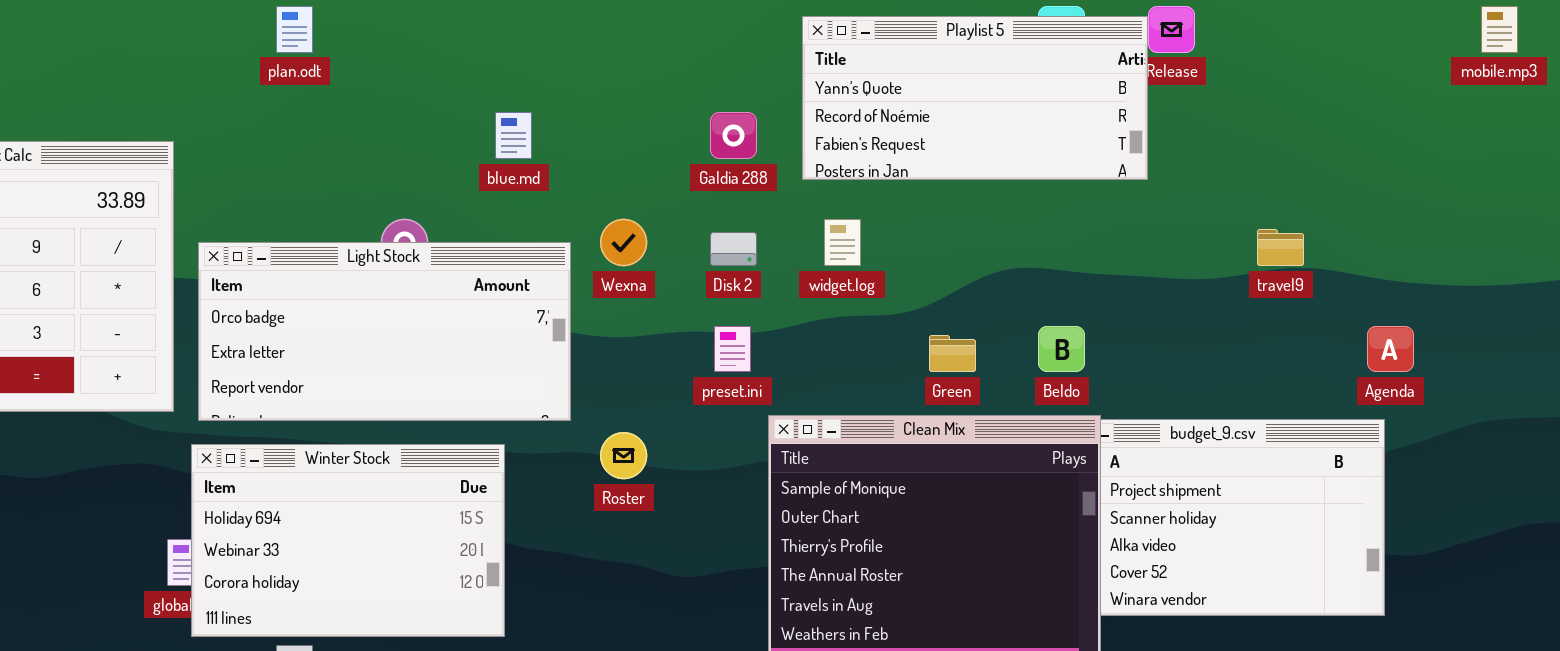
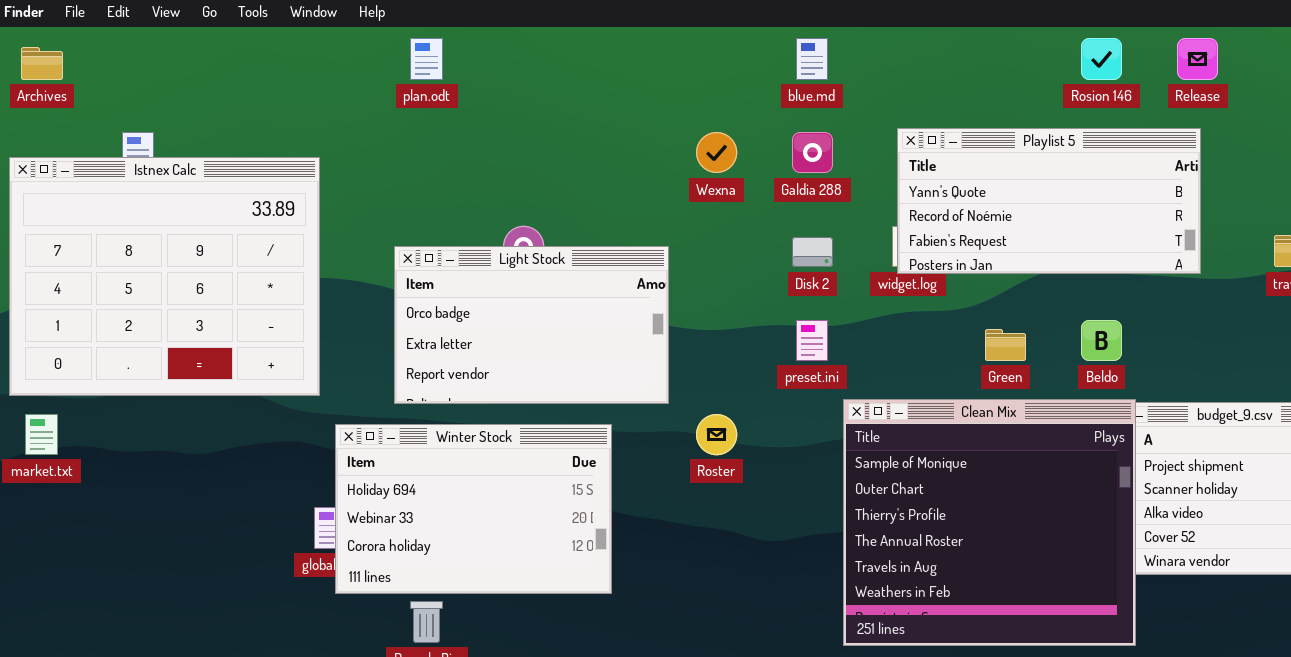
Playlist 5: [802,16,1148,180] -> [897,128,1201,274], moved
blue.md: [495,112,532,159] -> [796,38,828,80], moved
Wexna: [600,219,647,266] -> [696,132,737,173], moved
Light Stock: [198,242,571,421] -> [394,246,669,404], resized

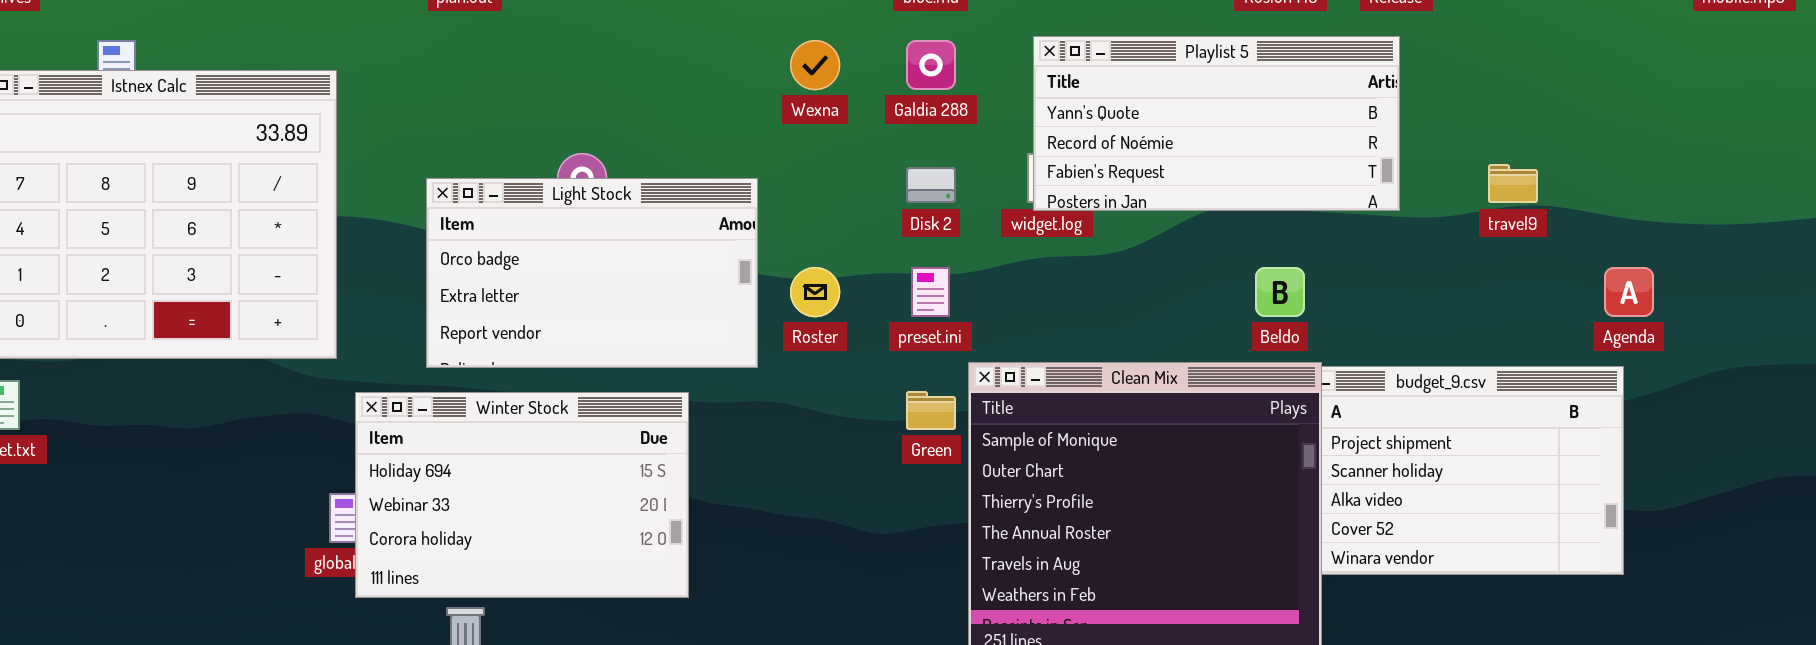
Green: [985,329,1026,361] -> [906,391,956,430], moved
Roster: [696,414,737,455] -> [790,267,840,317], moved

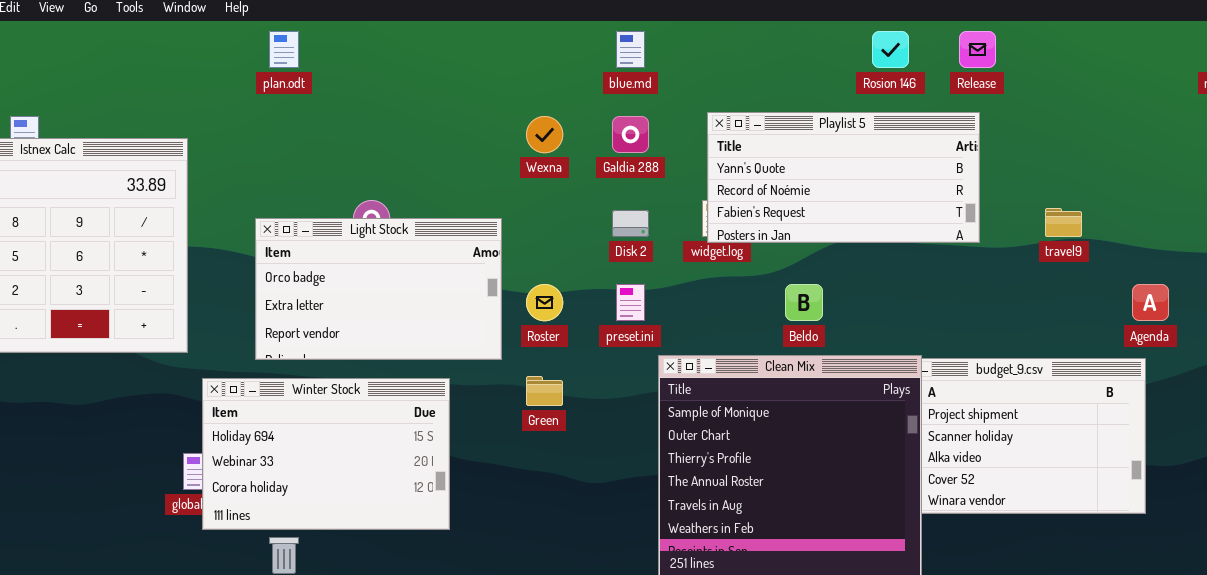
Beldo: [1255,267,1305,317] -> [785,284,823,321], moved
Green: [906,391,956,430] -> [526,376,563,406], moved

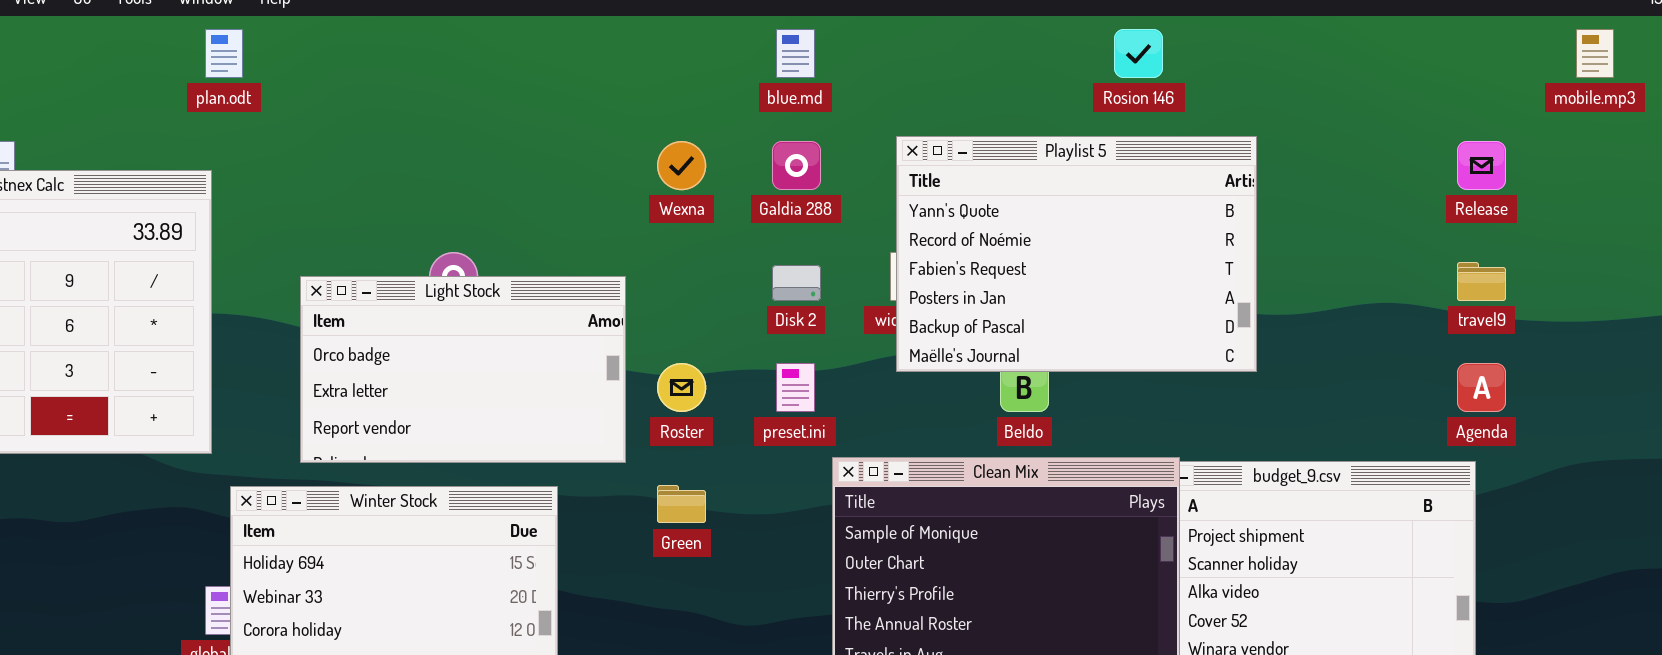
plan.odt: [269,31,299,68] -> [205,29,243,78], moved
Release: [959,31,996,68] -> [1457,141,1506,190], moved
Playlist 5: [707,112,980,243] -> [896,136,1257,372], resized
travel9: [1045,208,1082,237] -> [1457,262,1506,301], moved

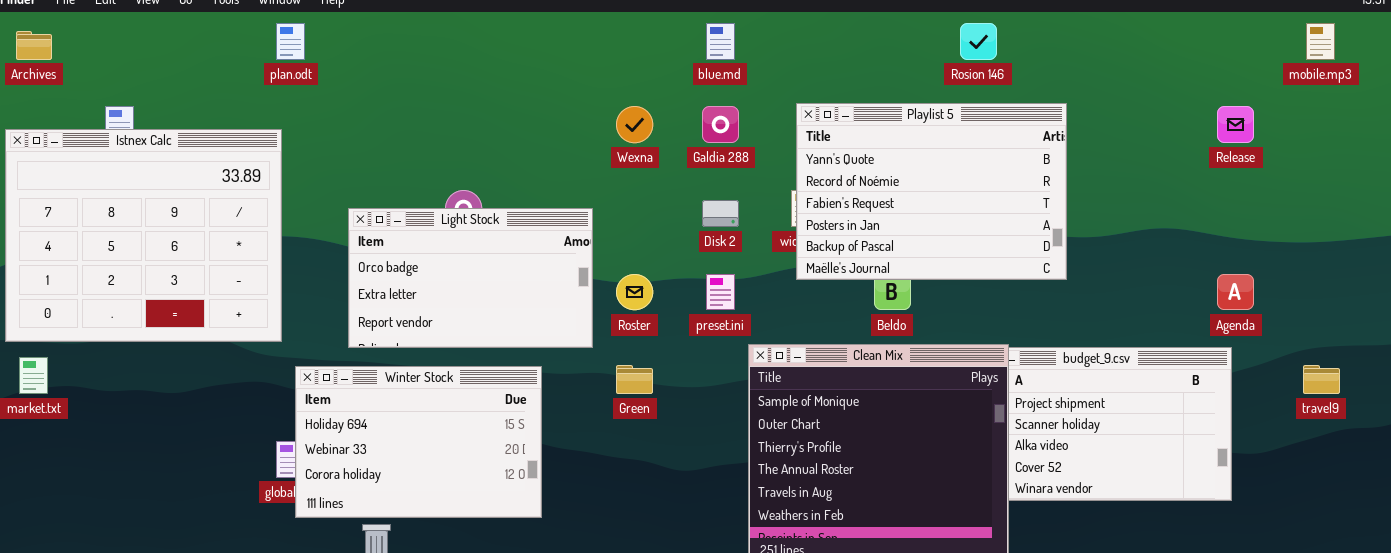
travel9: [1457,262,1506,301] -> [1303,365,1340,394], moved

